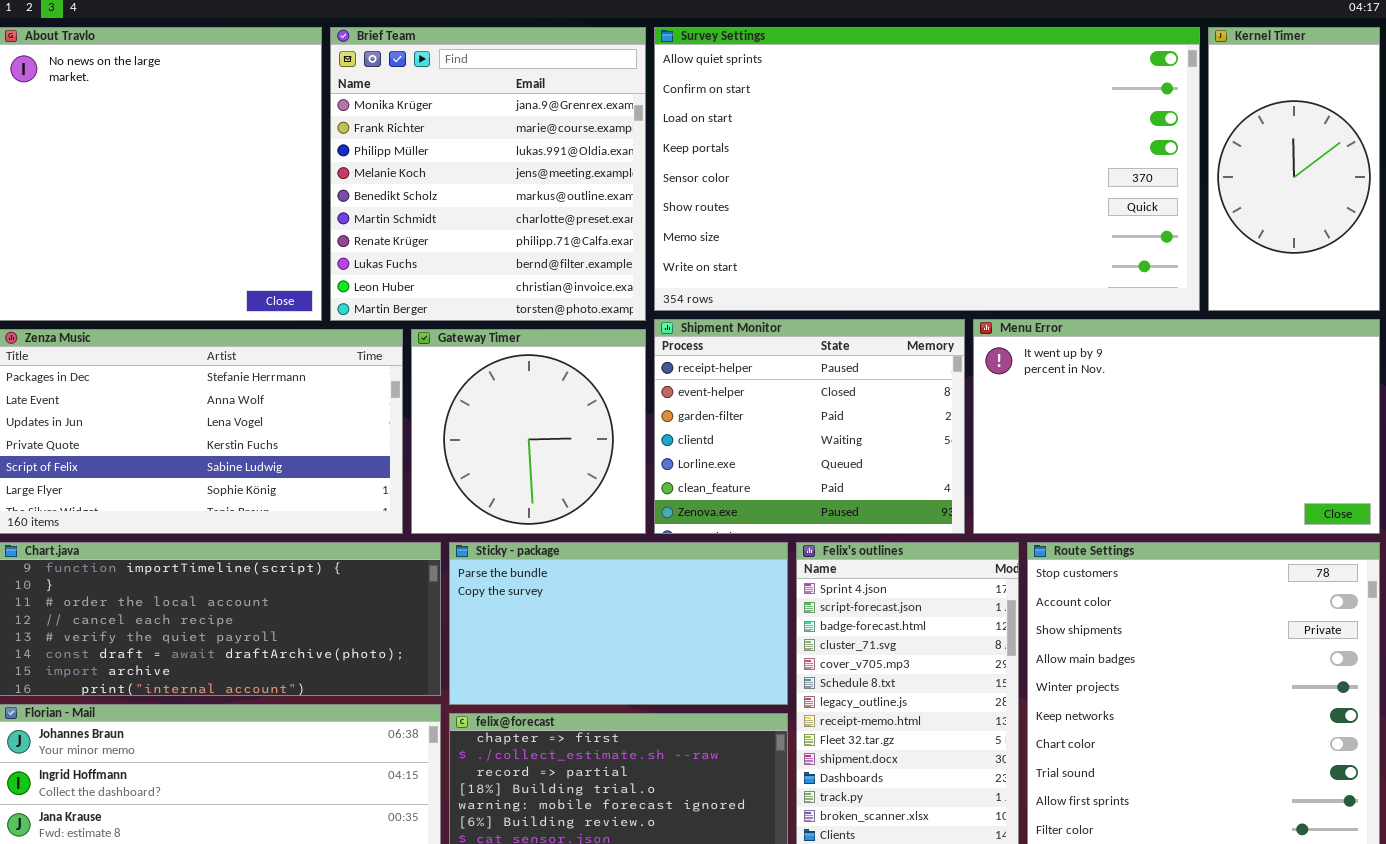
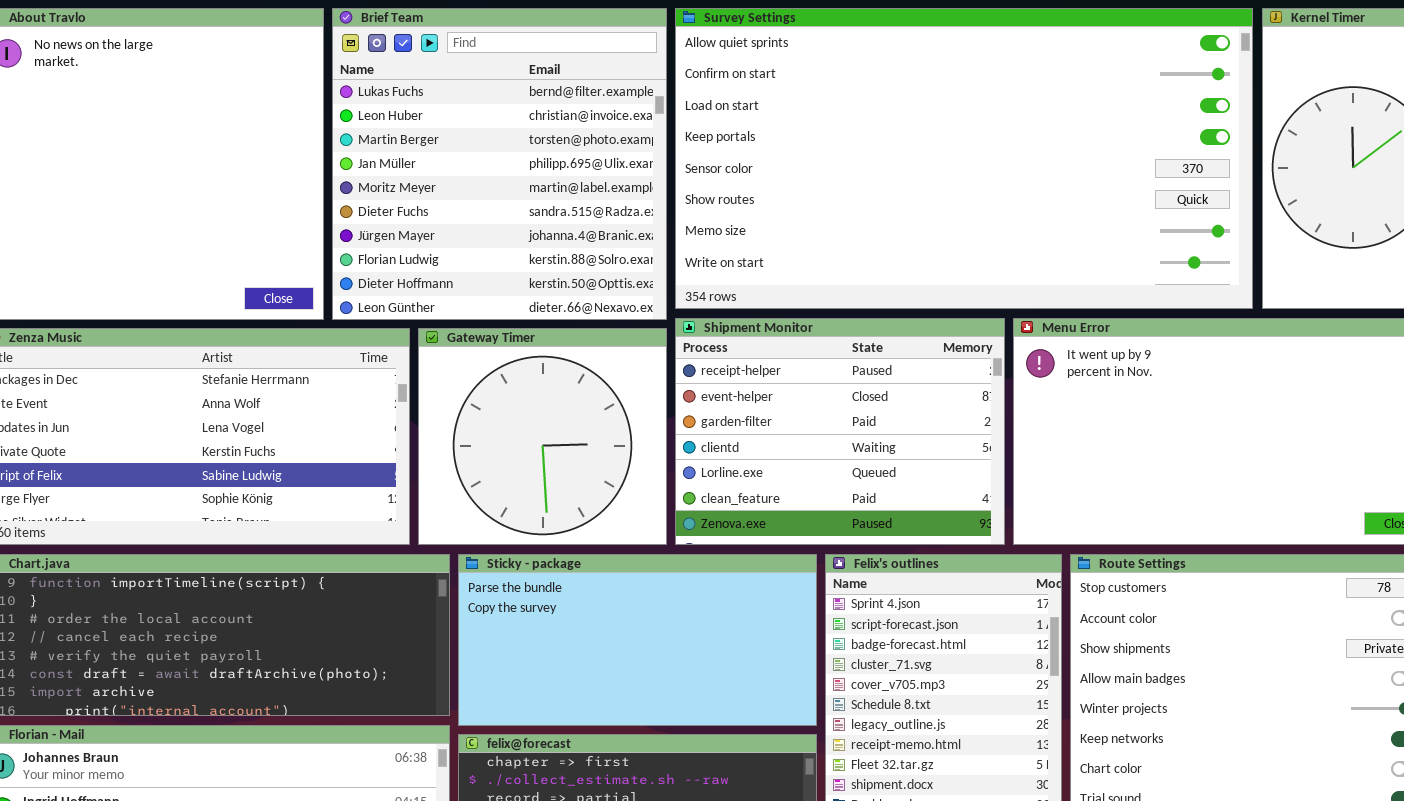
Brief Team: [330,27,646,321] -> [332,8,667,320], scrolled down 7 rows

